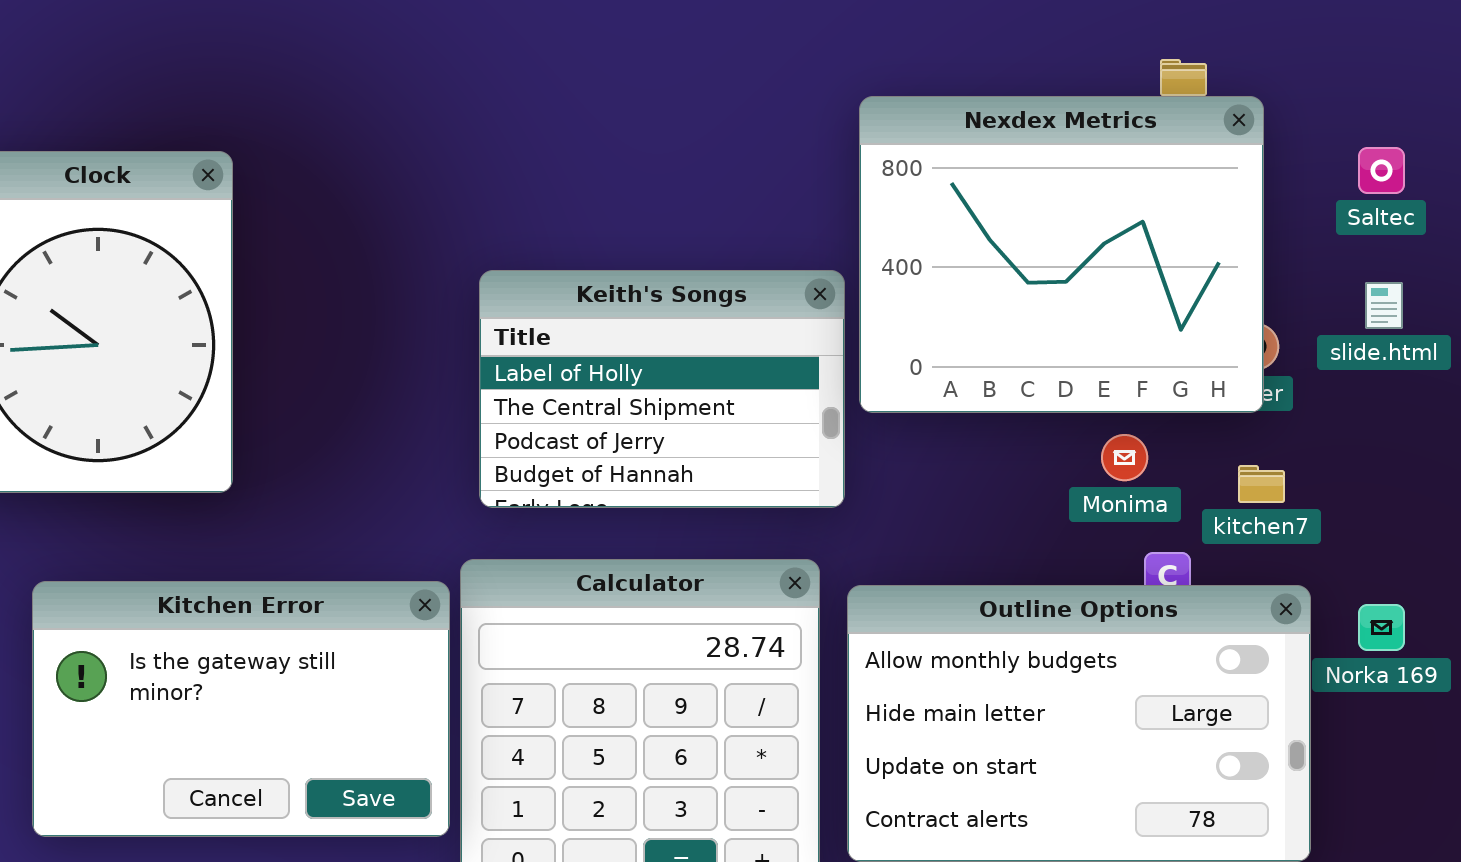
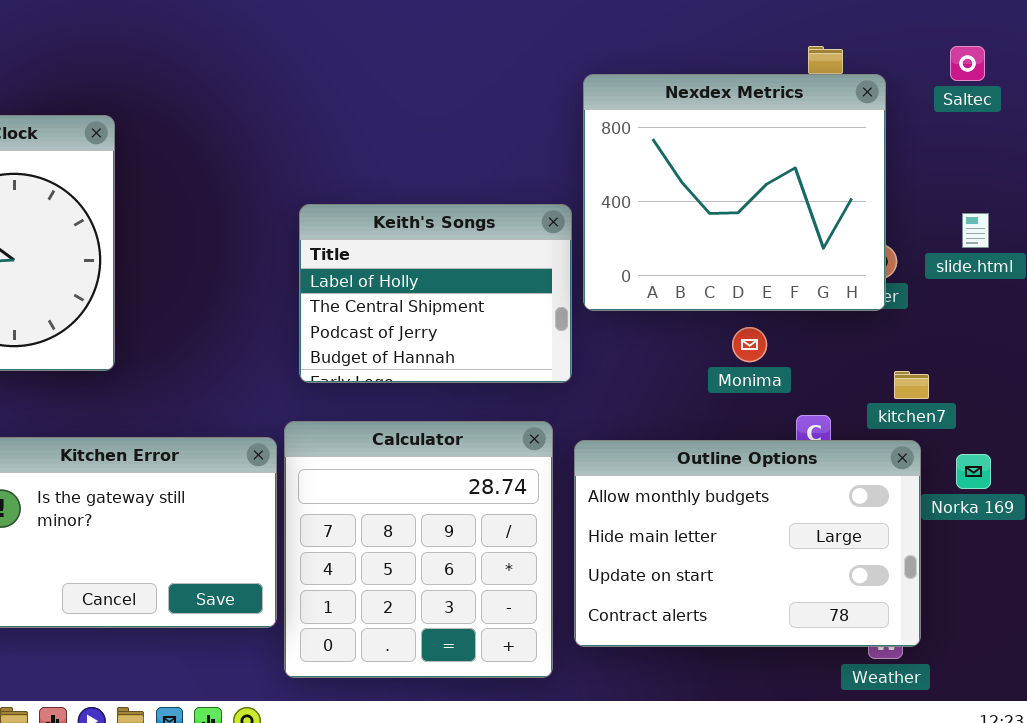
Saltec: [1358,147,1405,194] -> [950,46,985,81], moved
Monima: [1101,434,1148,481] -> [732,327,767,362], moved
kitchen7: [1238,465,1285,503] -> [894,371,929,399], moved

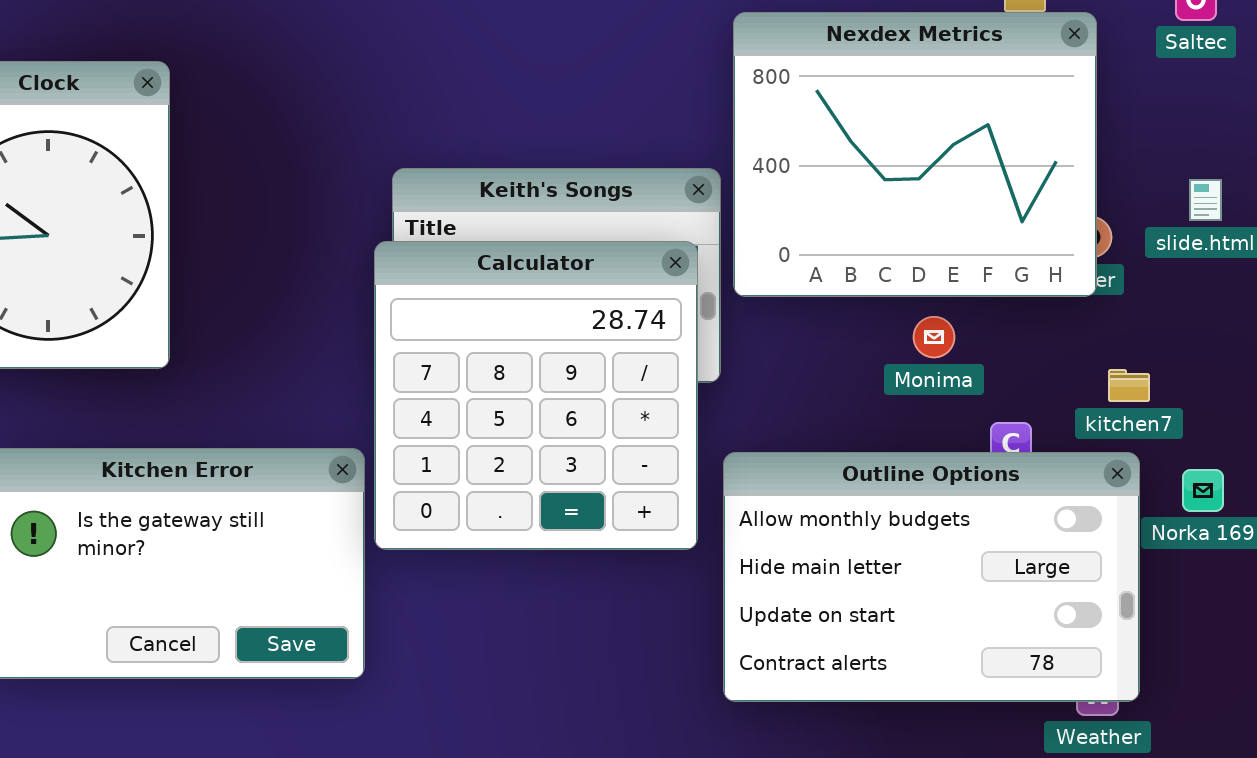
Calculator: [284,421,553,678] -> [374,241,698,550], moved

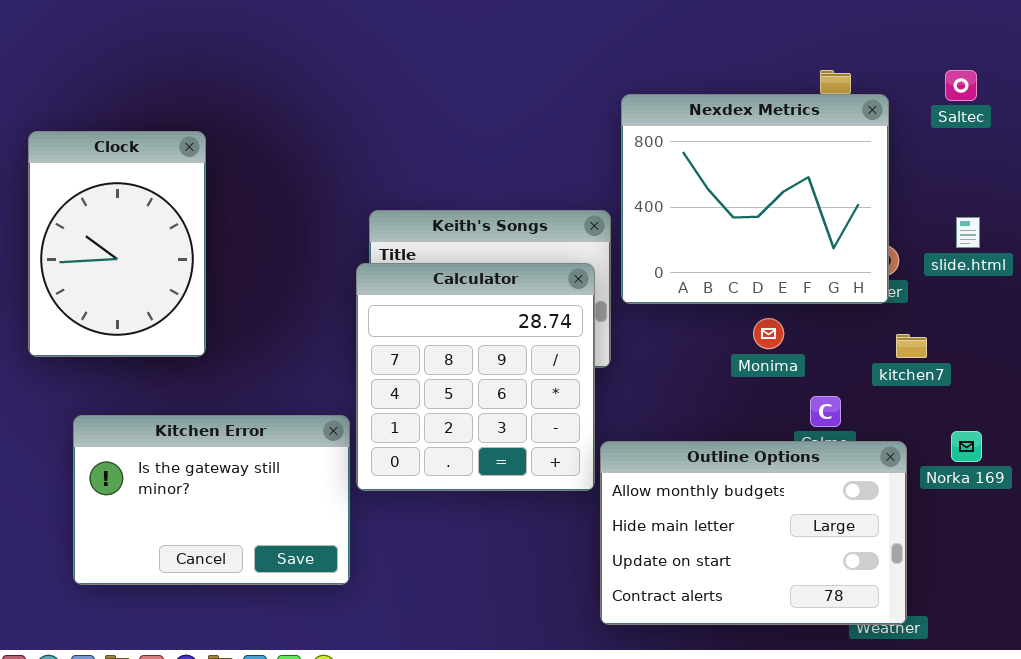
kitchen7: [1108,369,1150,402] -> [896,334,927,358], moved
Outline Options: [723,452,1140,702] -> [600,441,907,625], moved

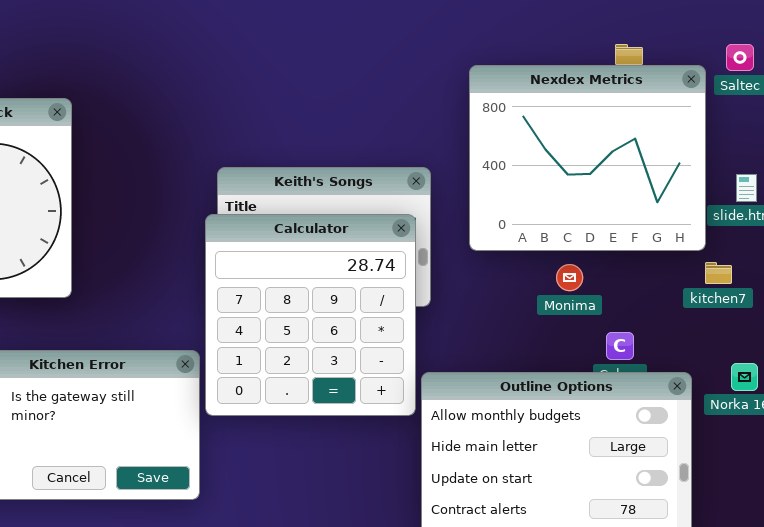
Nexdex Metrics: [621,94,889,304] -> [469,65,706,251], moved
kitchen7: [896,334,927,358] -> [705,262,732,284], moved

